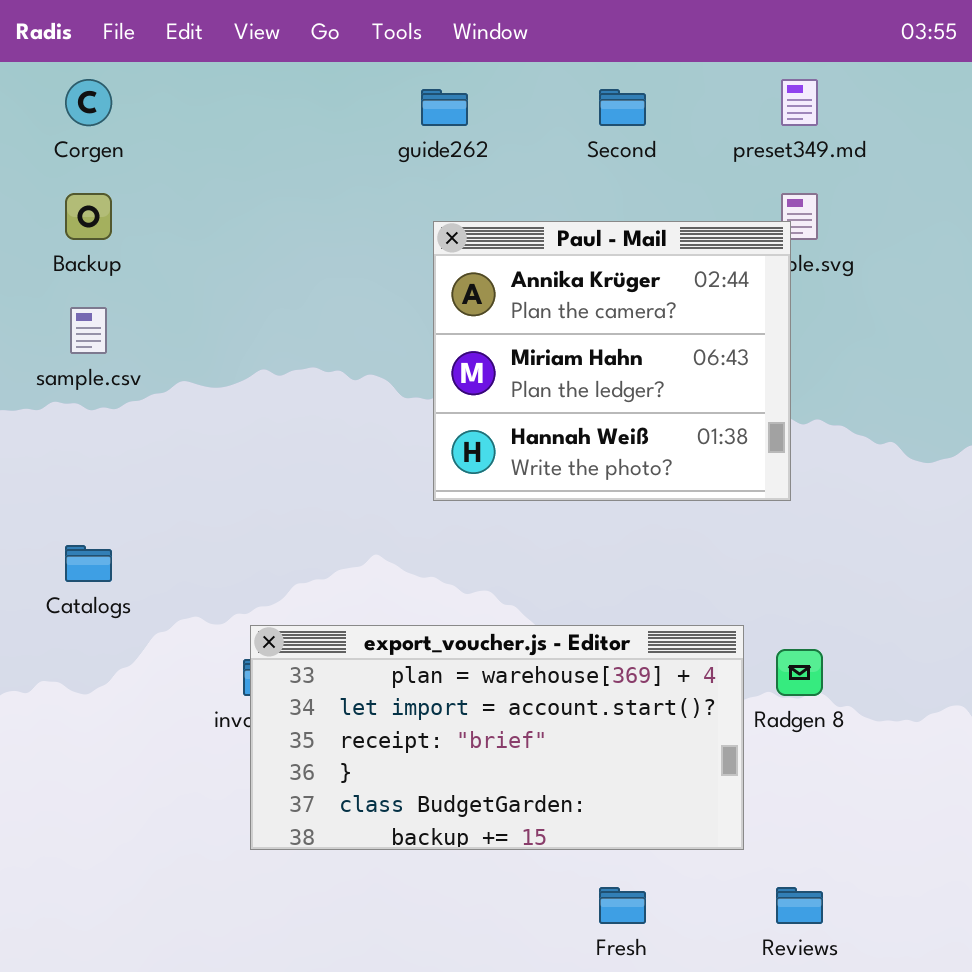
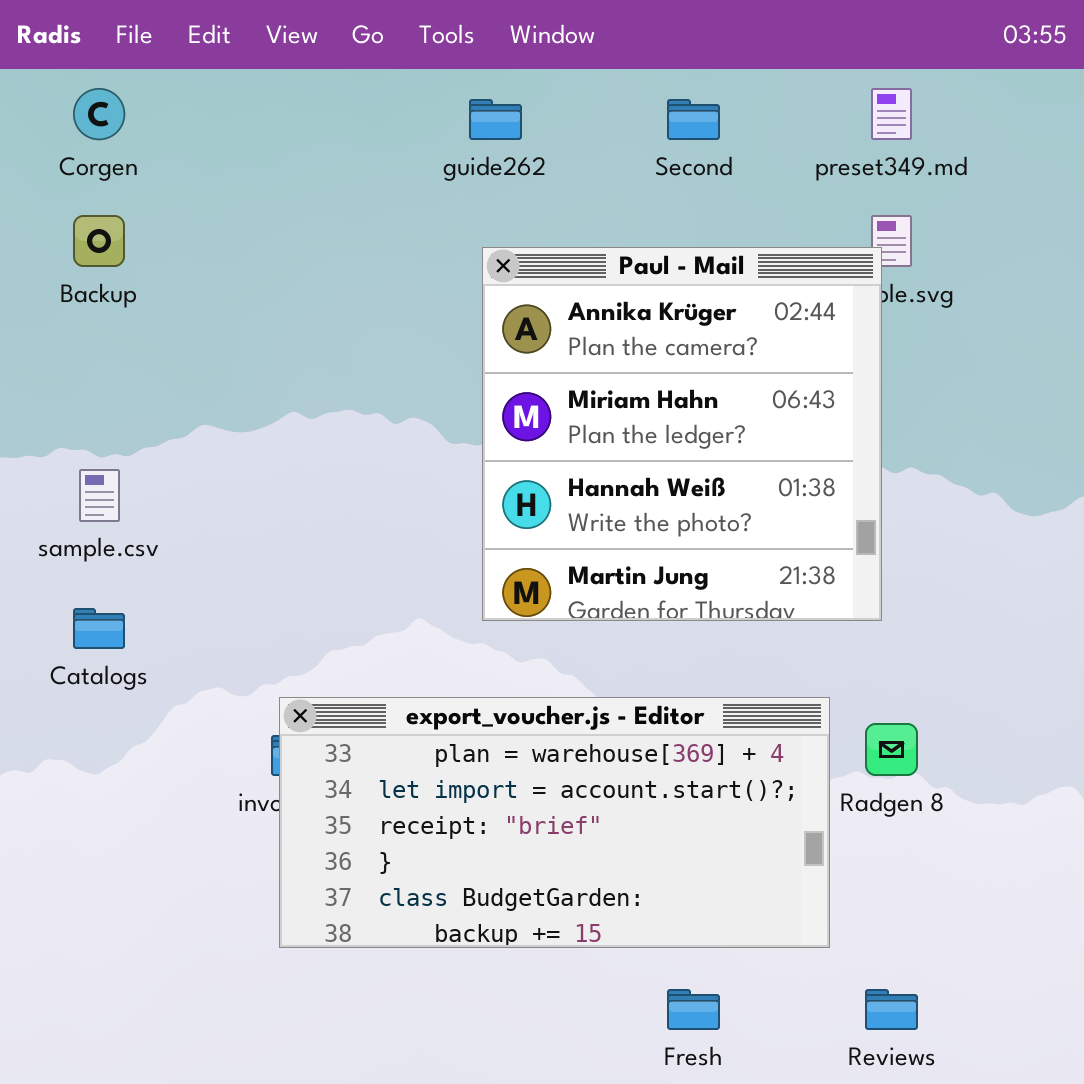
Paul - Mail: [433,221,791,501] -> [482,247,882,621], resized
sample.csv: [70,307,107,354] -> [79,469,120,522], moved

